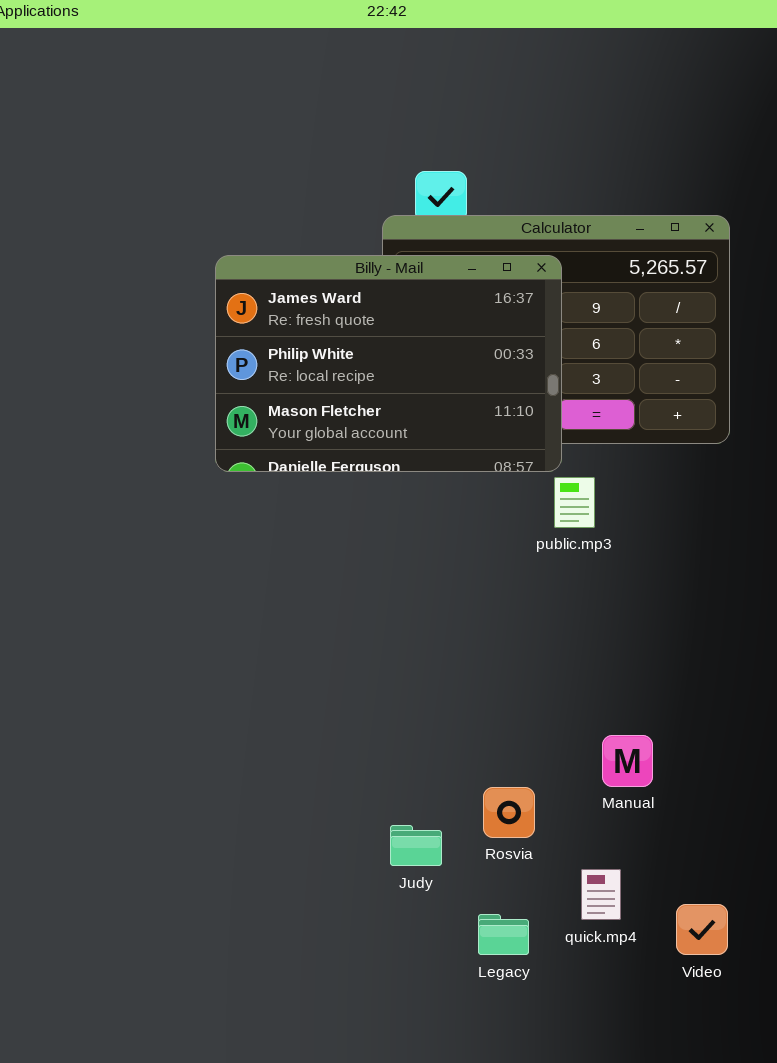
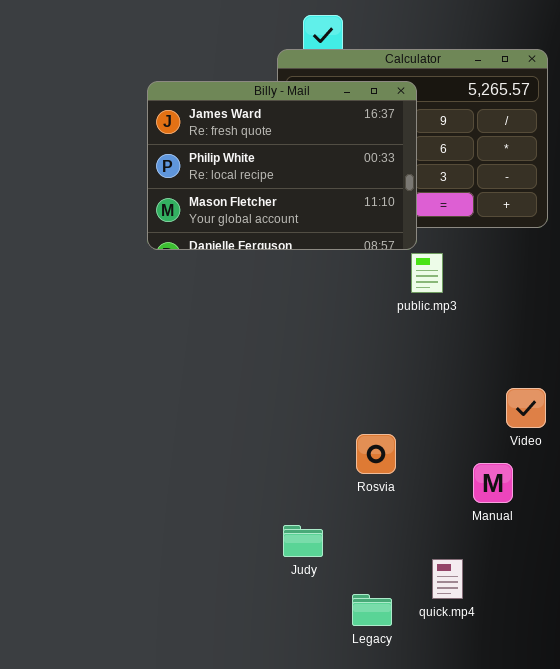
Manual: [602,735,653,787] -> [473,463,513,503], moved
Rosvia: [483,787,535,838] -> [356,434,396,474], moved
Video: [676,904,728,955] -> [506,388,546,428], moved

